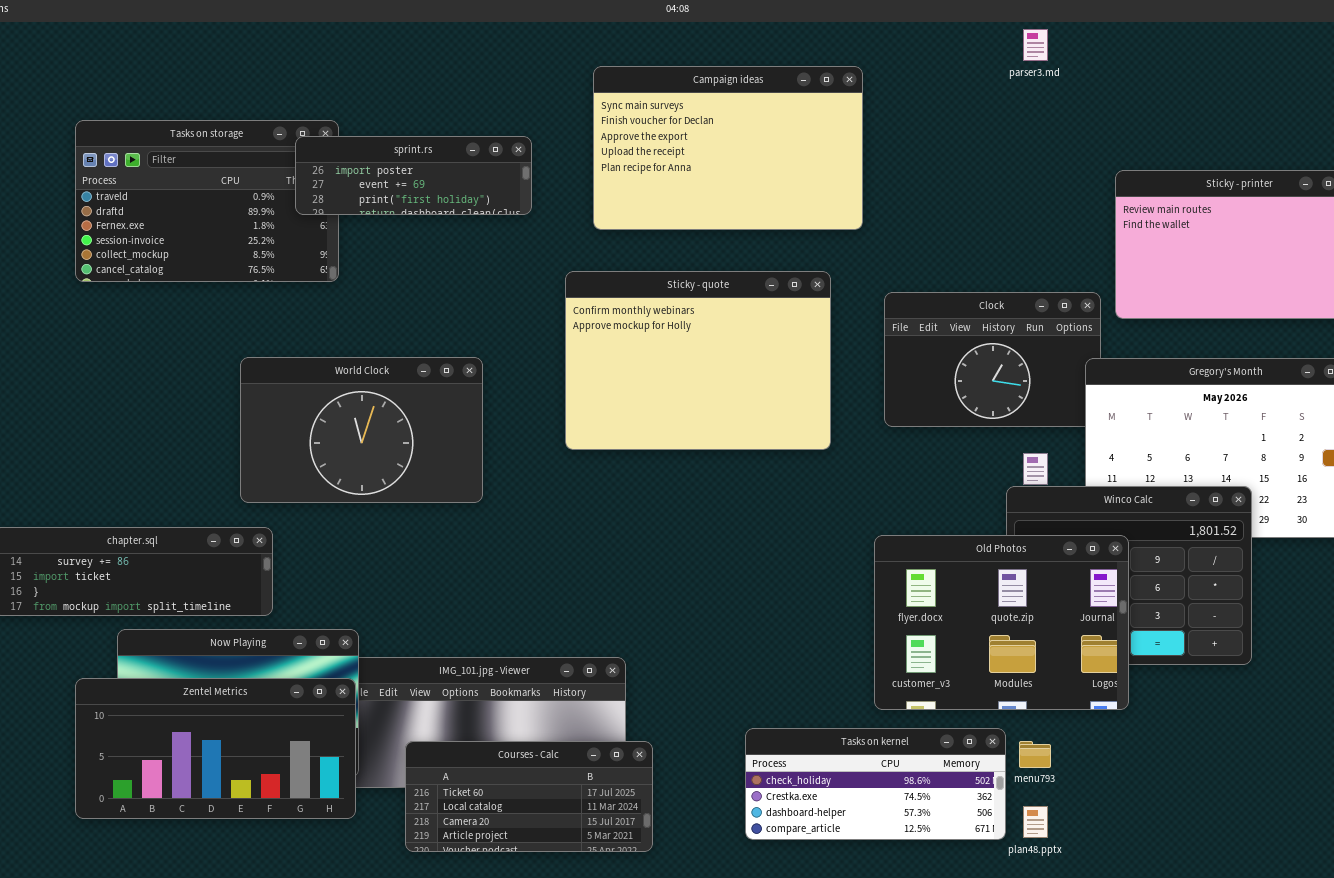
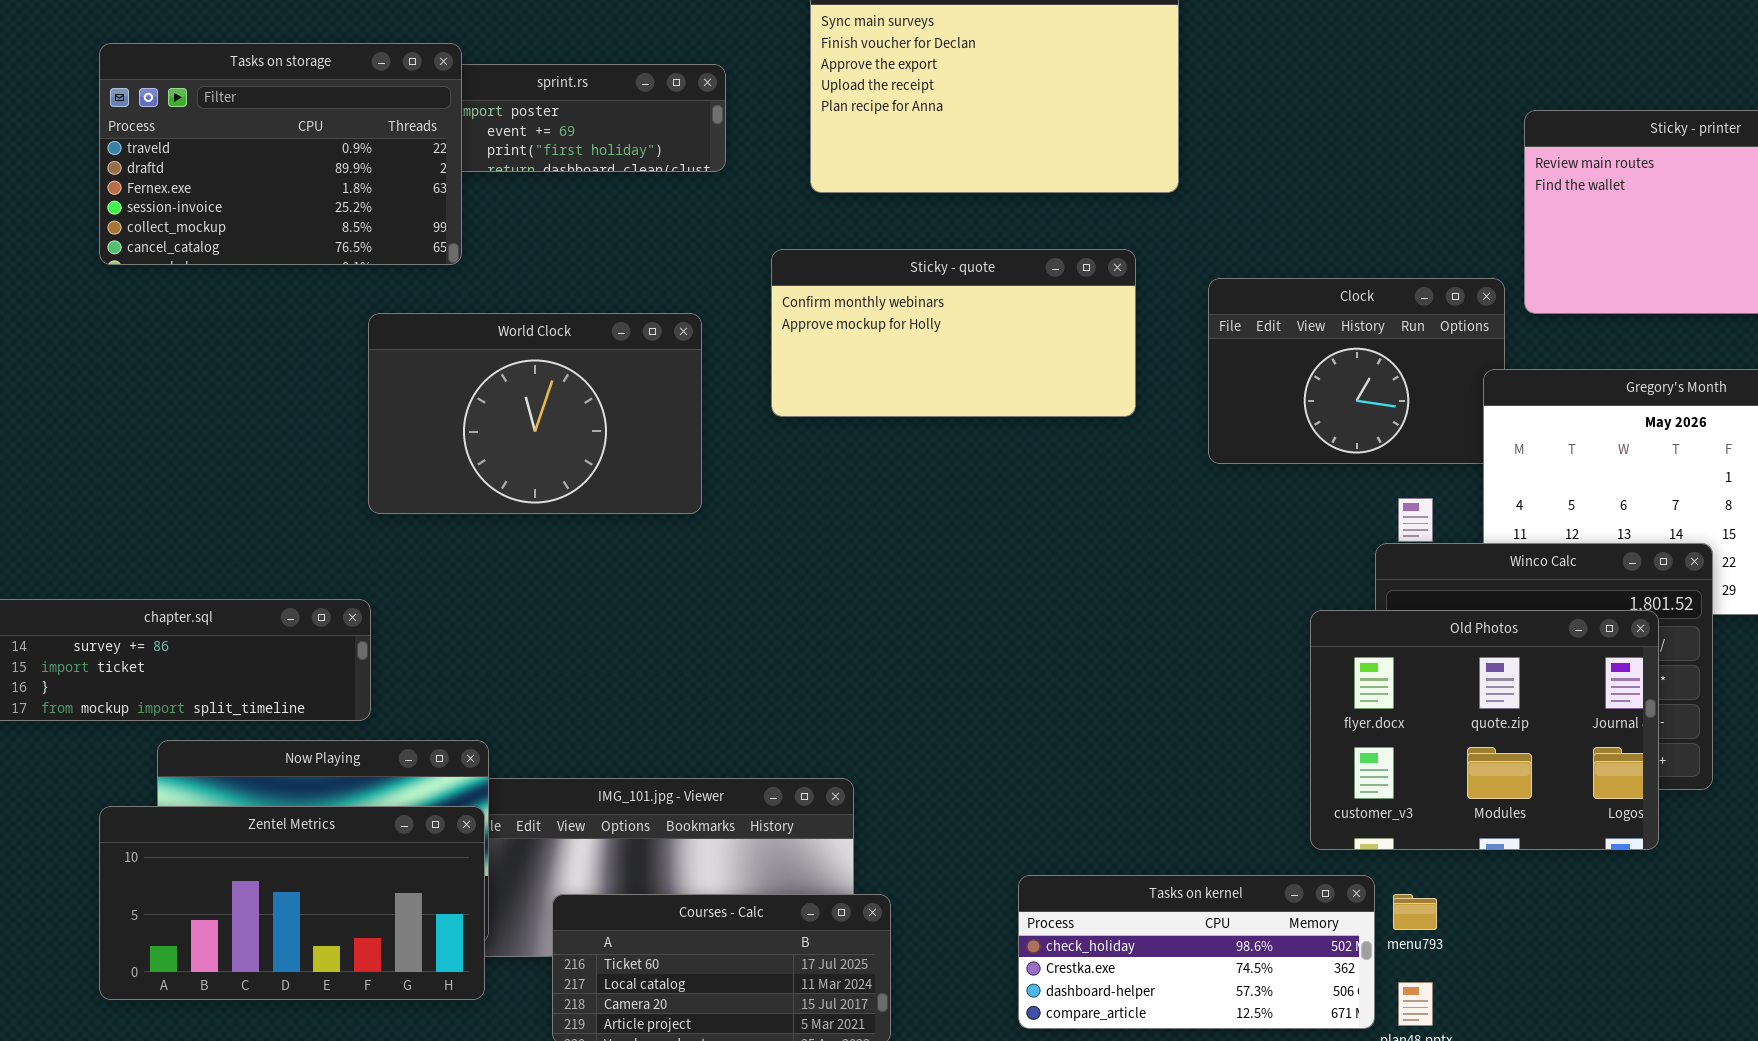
Tasks on storage: [75,120,339,282] -> [99,43,462,265], raised
Sticky - quote: [565,271,831,450] -> [771,249,1136,417], resized
World Clock: [240,357,483,503] -> [368,313,702,514], moved
Old Photos: [874,535,1129,710] -> [1310,610,1659,850], moved

